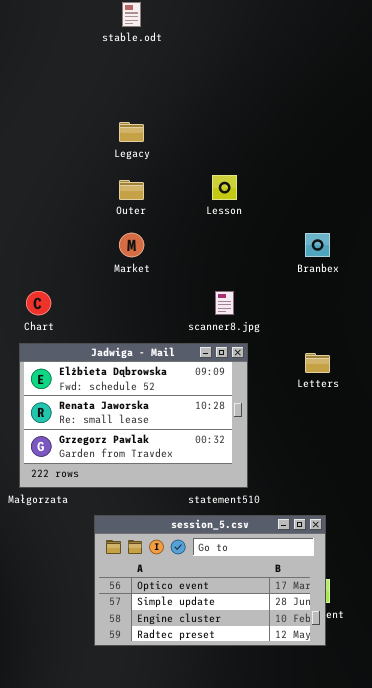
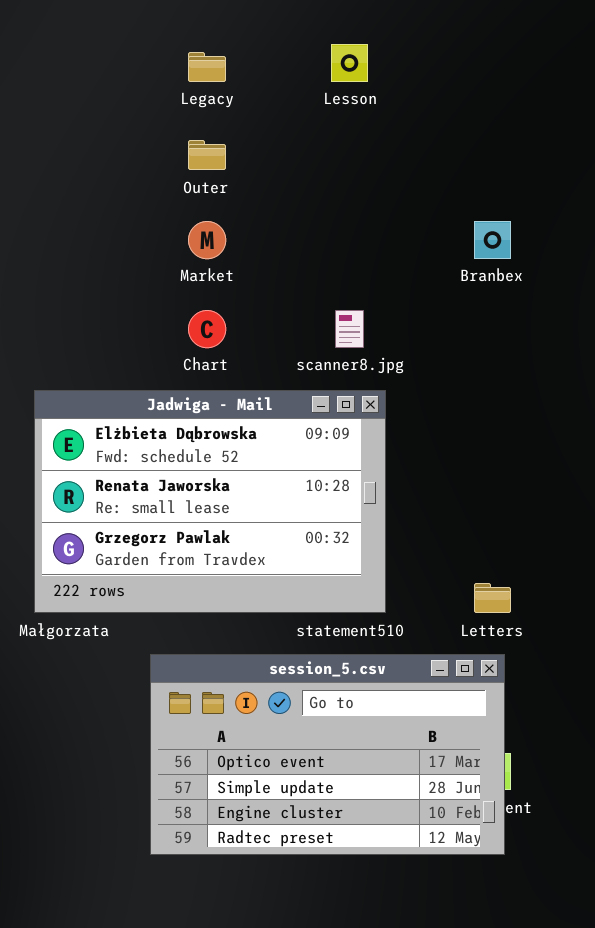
Lesson: [212,175,237,200] -> [331,44,368,82], moved
Chart: [26,291,51,315] -> [188,310,226,348], moved
Letters: [305,353,330,373] -> [474,583,511,613], moved

